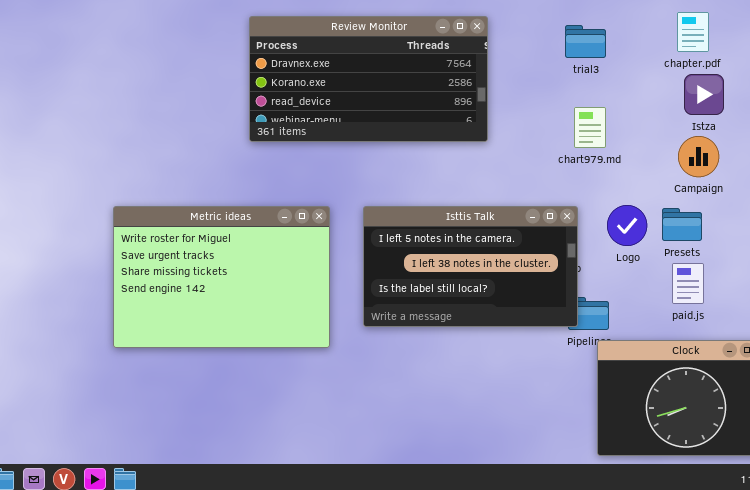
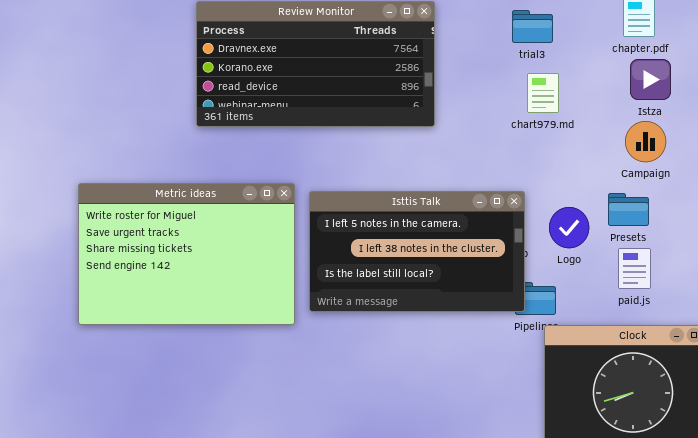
chart979.md: [574,107,606,148] -> [527,73,559,113], moved
Logo: [607,205,647,246] -> [549,207,589,248], moved
Metric ideas: [113,206,330,348] -> [78,183,295,325], moved

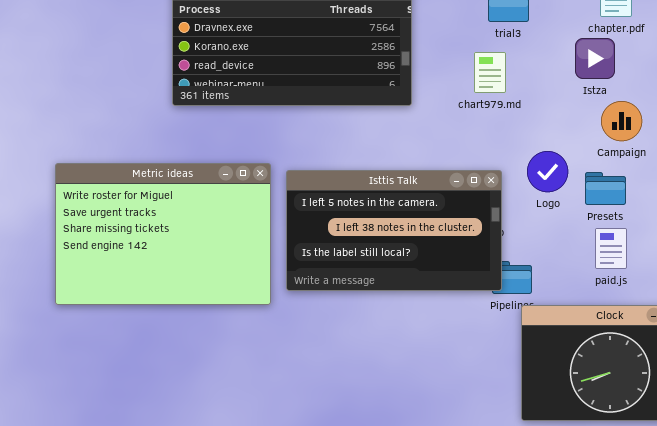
Istza: [630,59,671,100] -> [575,38,615,79], moved
chart979.md: [527,73,559,113] -> [474,52,506,93], moved
Logo: [549,207,589,248] -> [527,151,568,192], moved

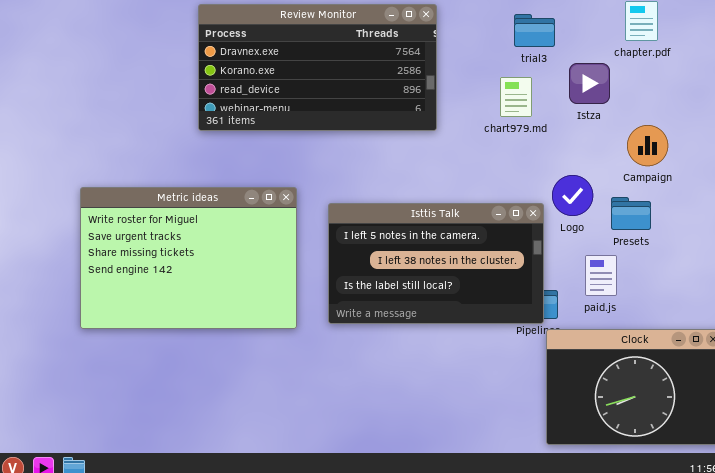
Istza: [575,38,615,79] -> [569,63,610,104], moved
Isttis Talk: [286,170,502,291] -> [328,203,544,324], moved
paid.js: [595,228,627,269] -> [585,255,617,296], moved

